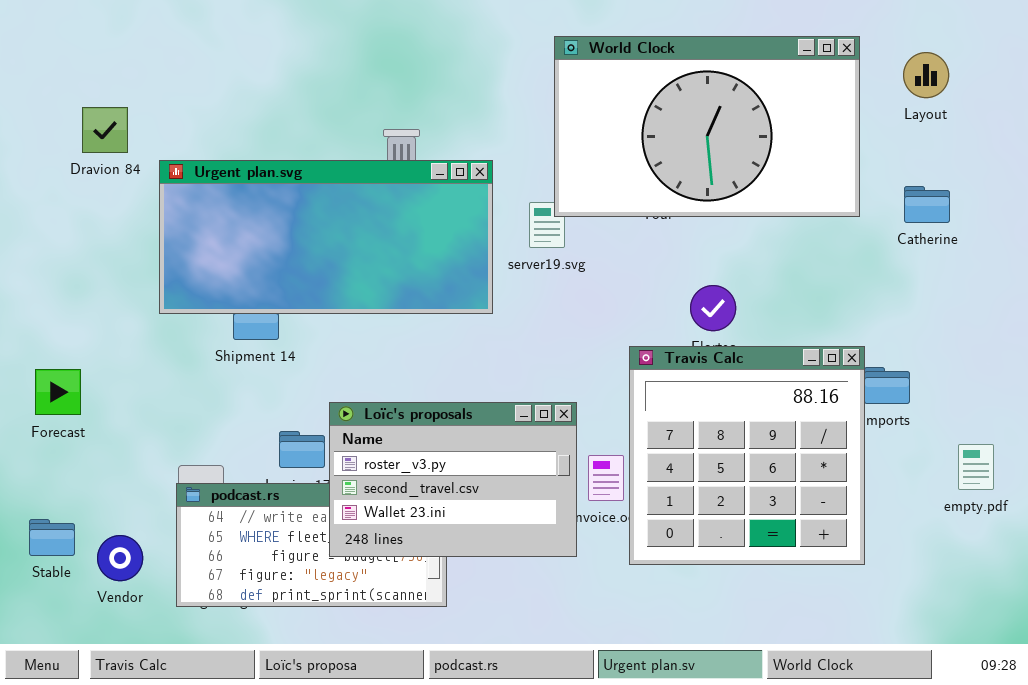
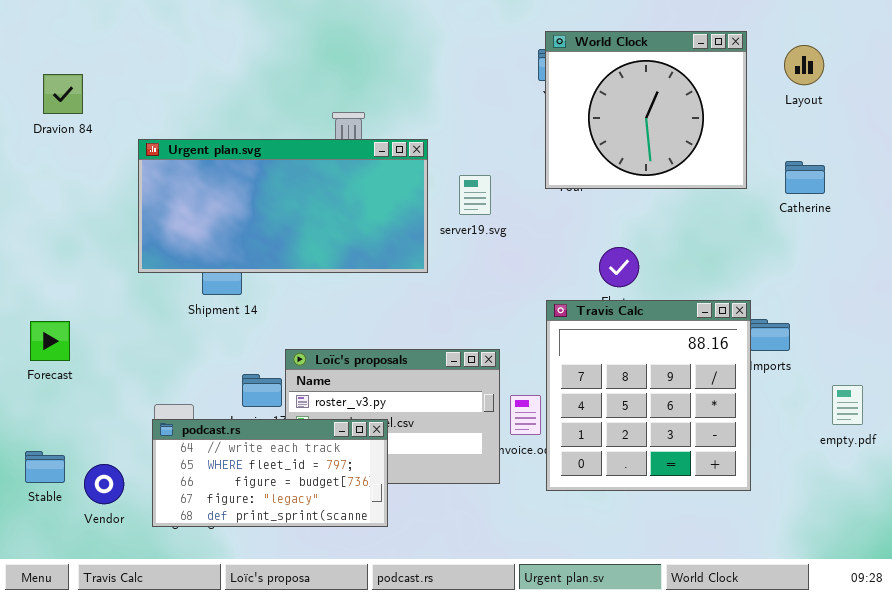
World Clock: [554,36,860,217] -> [545,31,747,189], resized
Dravion 84: [82,107,128,153] -> [43,74,83,114], moved
podcast.rs: [176,483,447,607] -> [152,419,388,527], raised

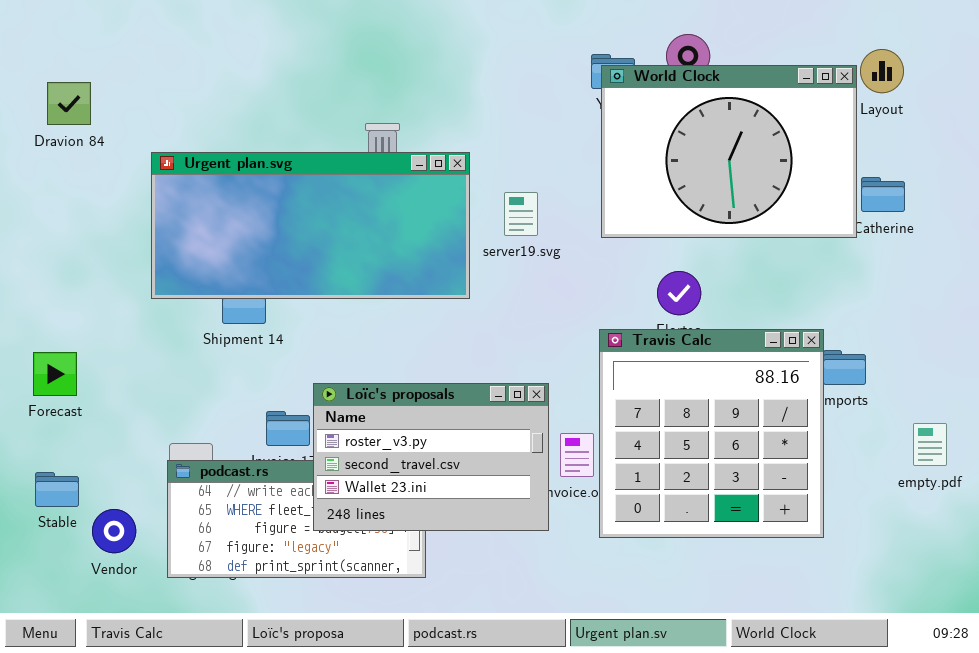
World Clock: [545,31,747,189] -> [601,65,857,238], moved, resized
Loïc's proposals: [285,349,500,484] -> [313,383,549,531], raised
Stable: [25,451,65,483] -> [35,472,79,507], moved

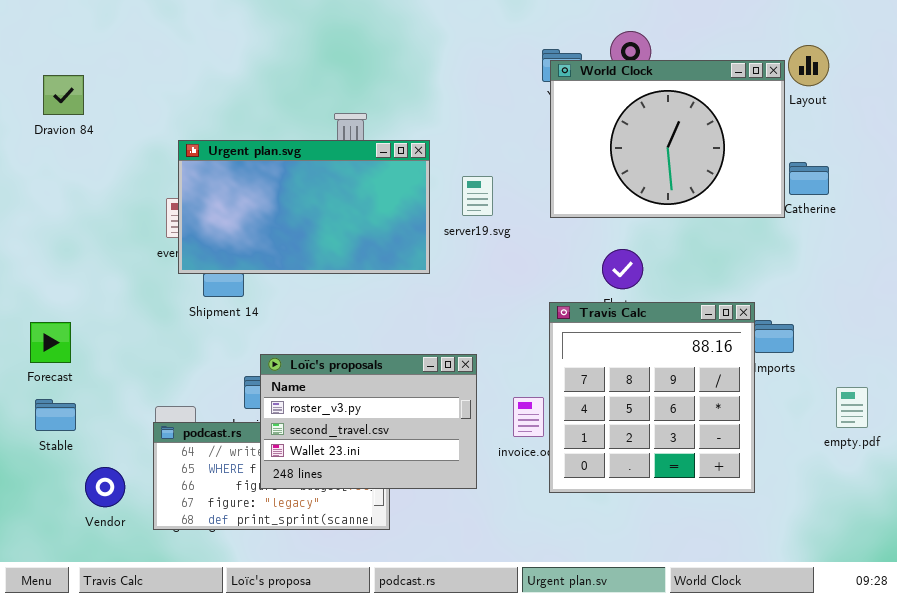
Urgent plan.svg: [151,152,470,299] -> [178,140,430,274], resized
Loïc's proposals: [313,383,549,531] -> [260,354,477,489], moved
Stable: [35,472,79,507] -> [35,399,76,431], moved

